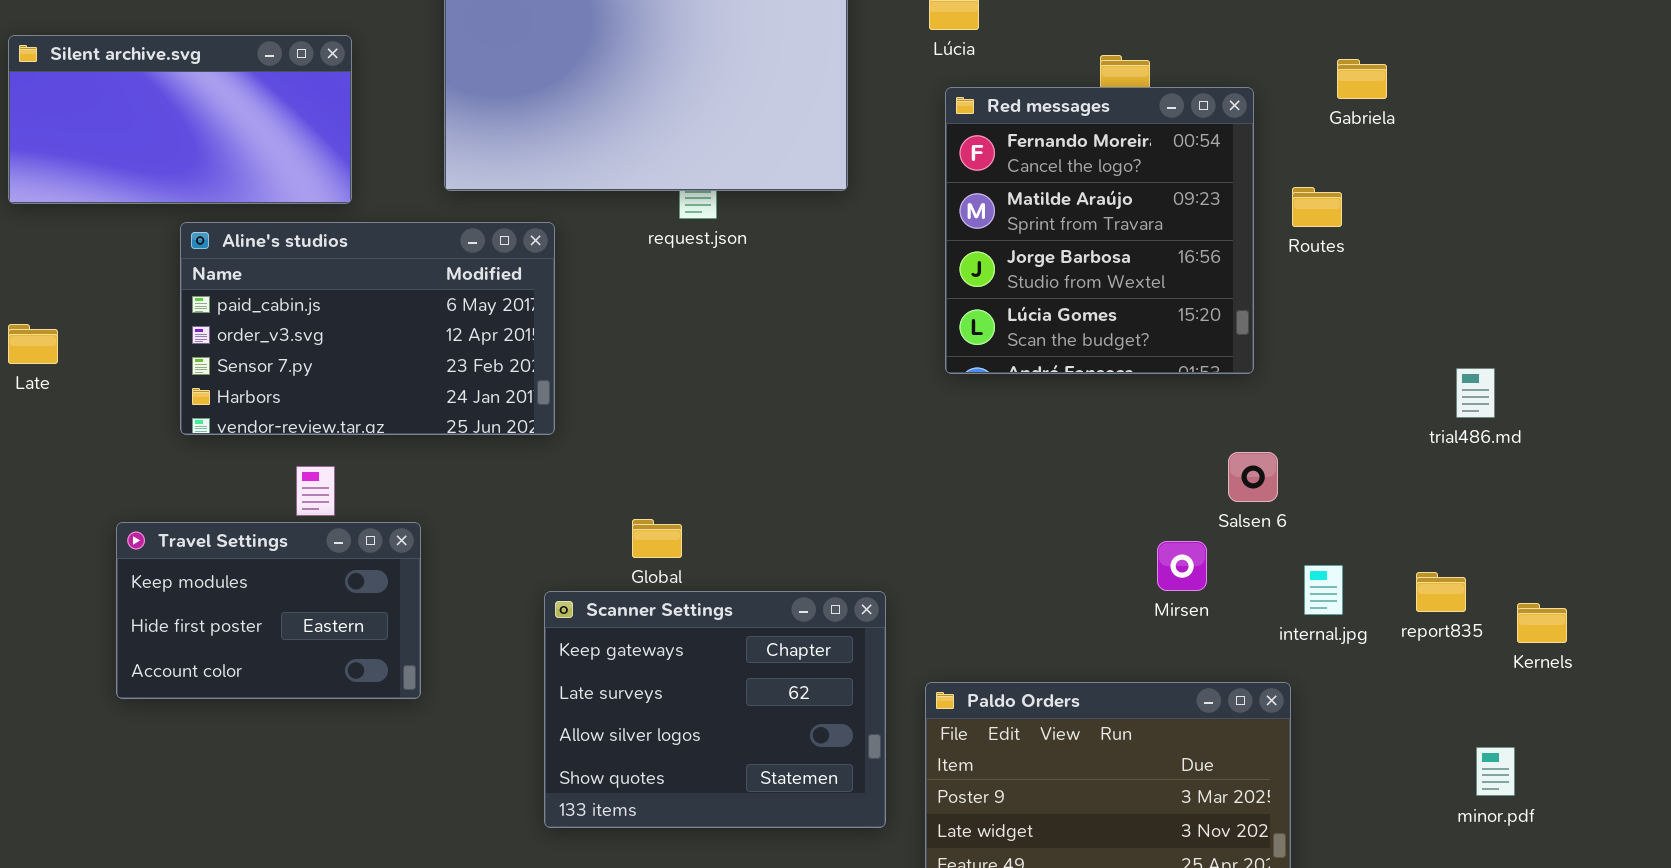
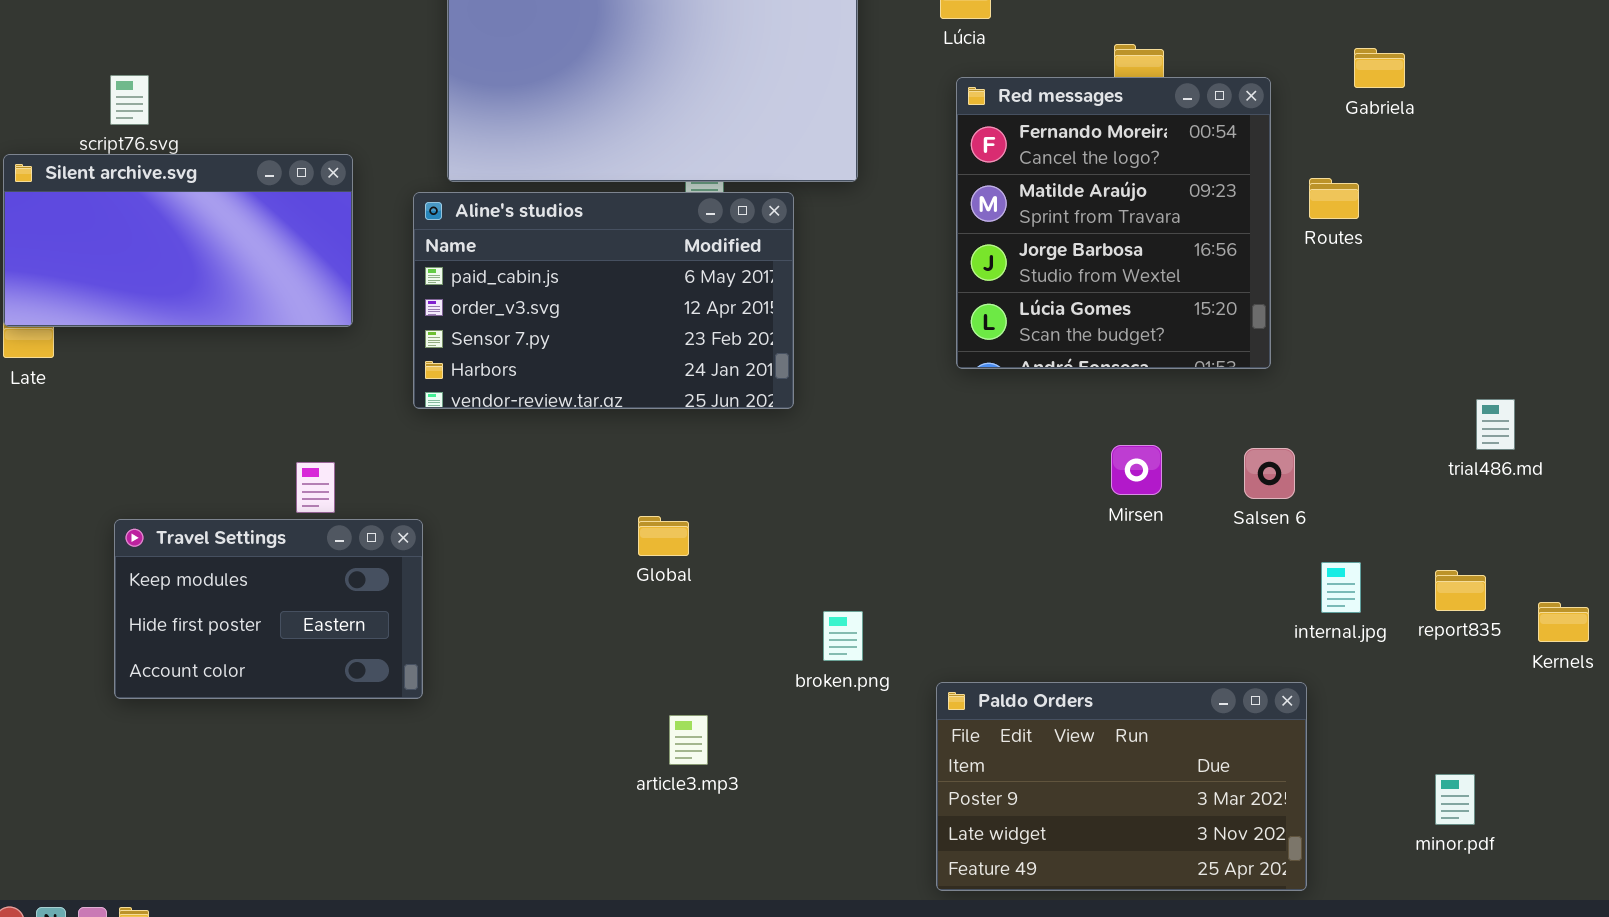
Silent archive.svg: [8,35,352,204] -> [3,154,353,327], moved
Aline's studios: [180,222,555,435] -> [413,192,794,409], moved
trial486.md: [1456,368,1495,418] -> [1476,399,1515,450], moved
Mirsen: [1157,541,1207,591] -> [1111,445,1162,495], moved
Scanner Settings: [544,591,886,828] -> none, closed
minor.pdf: [1476,747,1515,796] -> [1435,774,1475,825], moved

